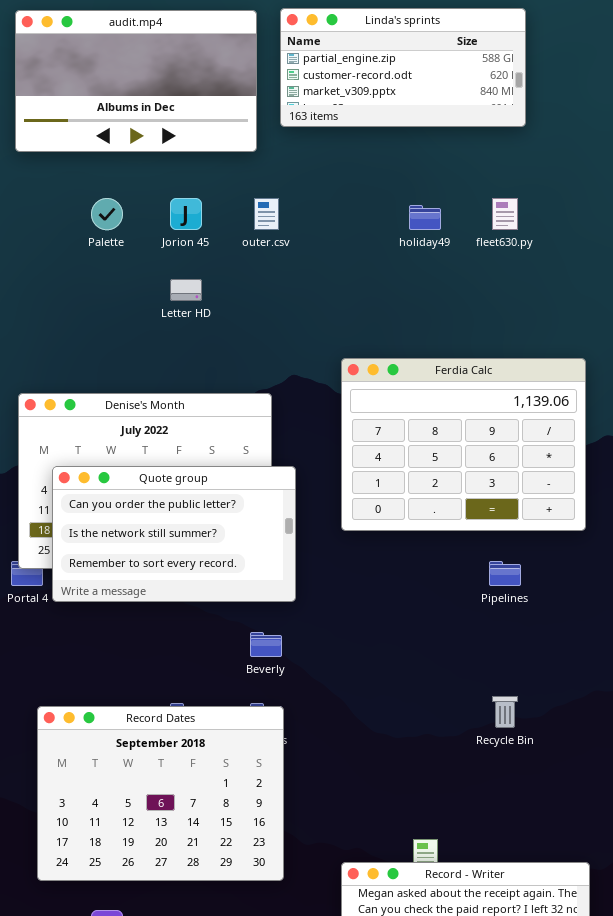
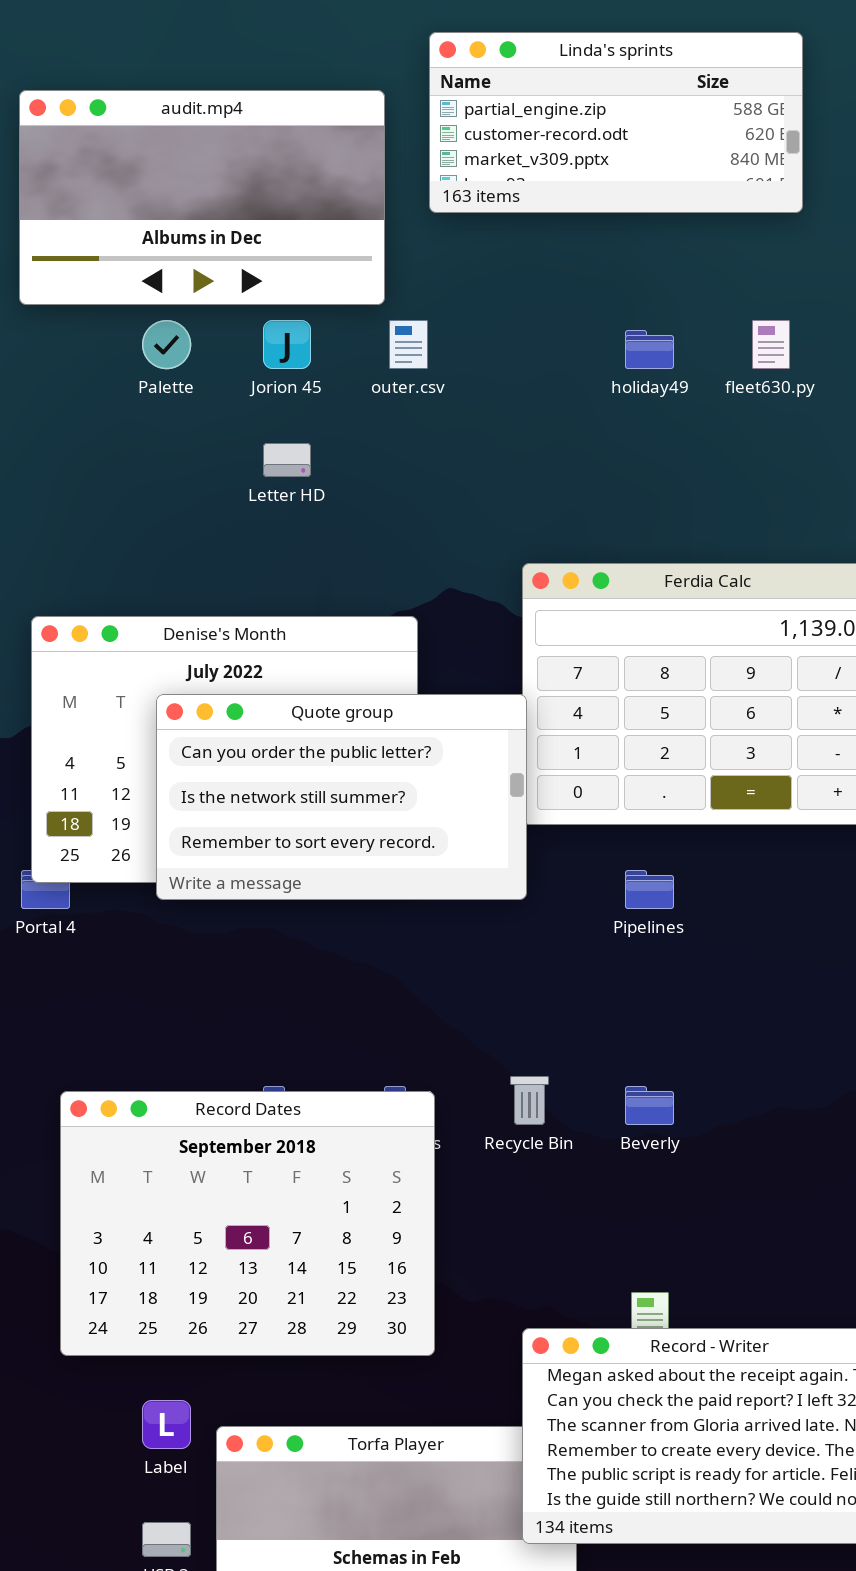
audit.mp4: [15,10,257,152] -> [19,90,385,305], moved
Quote group: [52,466,296,602] -> [156,694,527,900], moved
Pipelines: [489,561,521,586] -> [625,870,674,909], moved
Beverly: [250,632,282,657] -> [625,1086,674,1125], moved
Recycle Bin: [492,696,518,728] -> [510,1076,549,1125], moved

